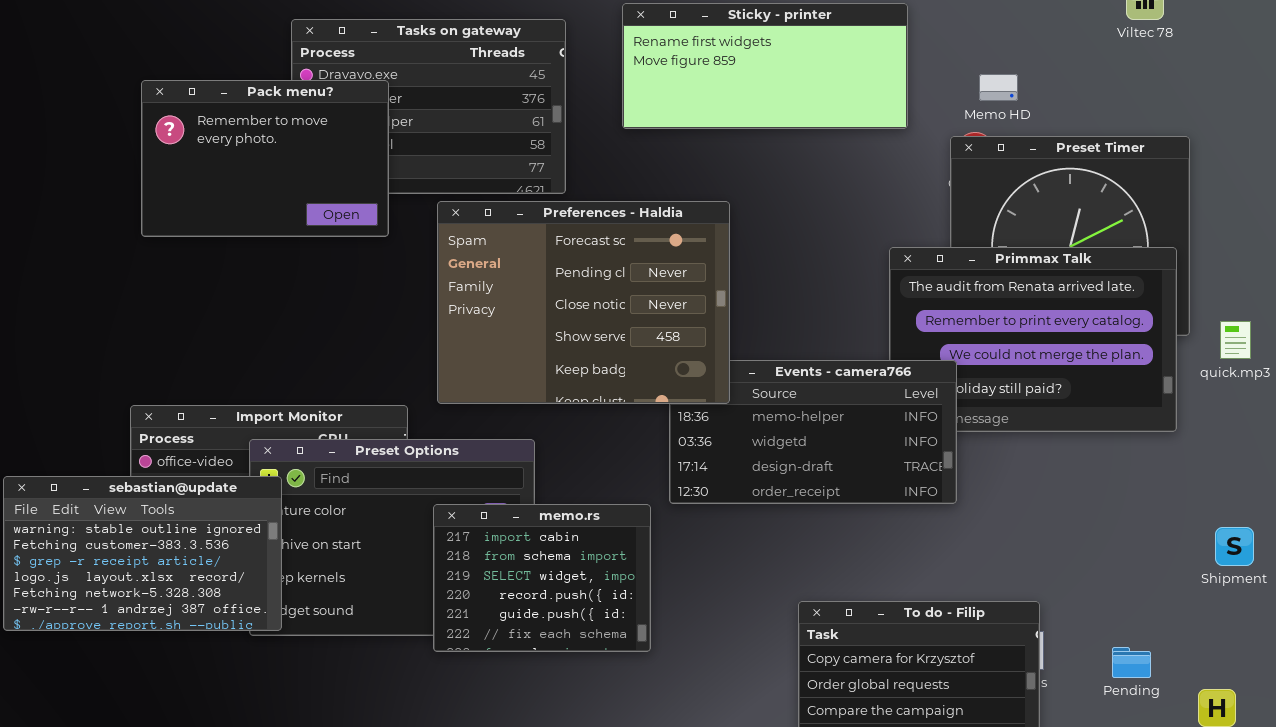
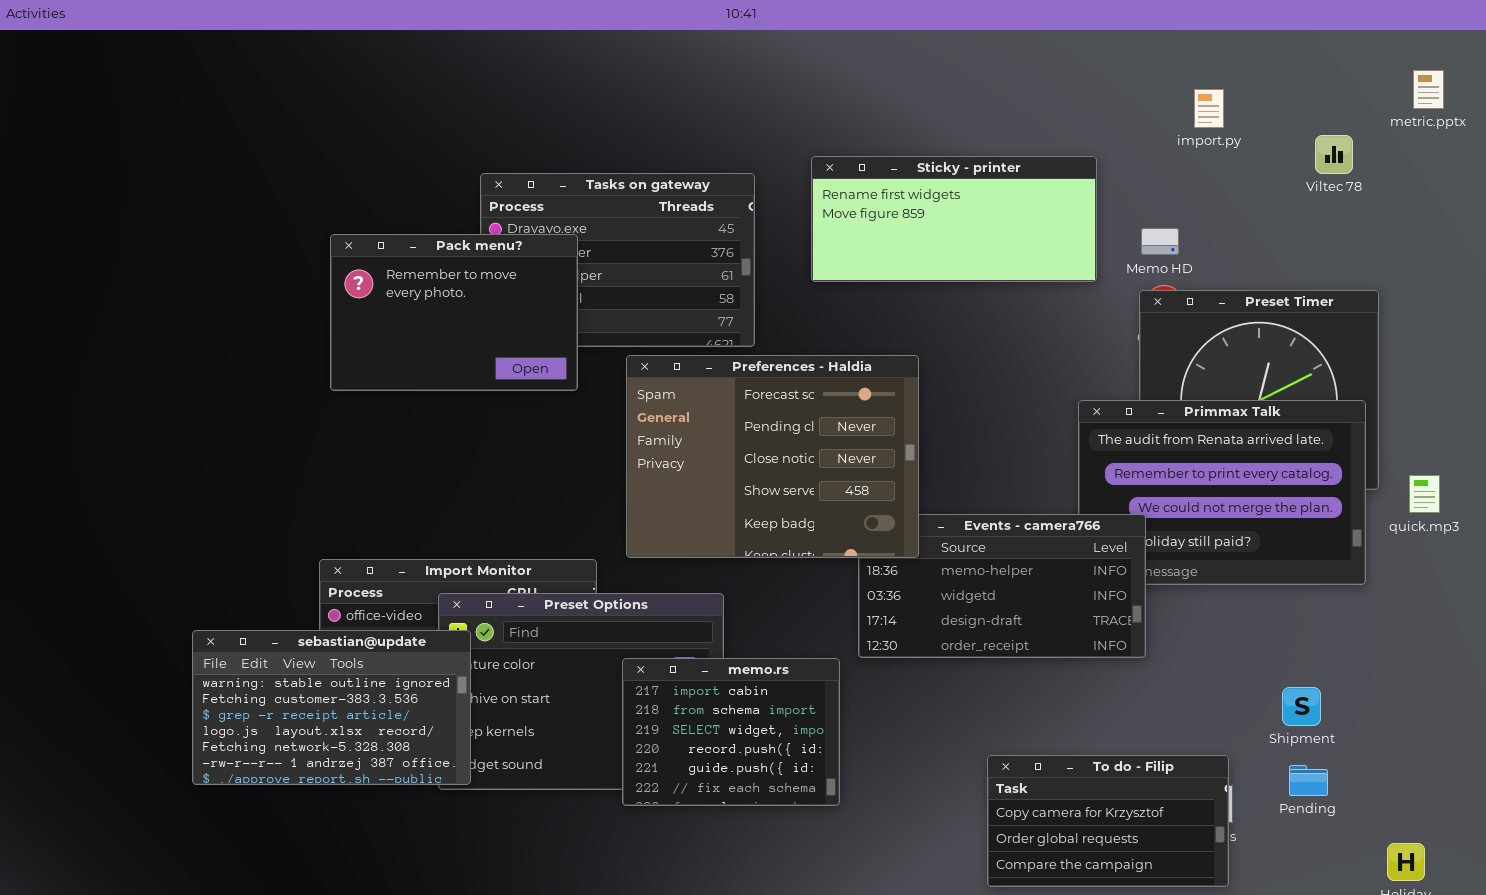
Memo HD: [979,74,1018,101] -> [1141,228,1179,255], moved
Shipment: [1215,527,1254,566] -> [1282,687,1321,726], moved
Pending: [1112,647,1151,678] -> [1289,765,1328,796], moved

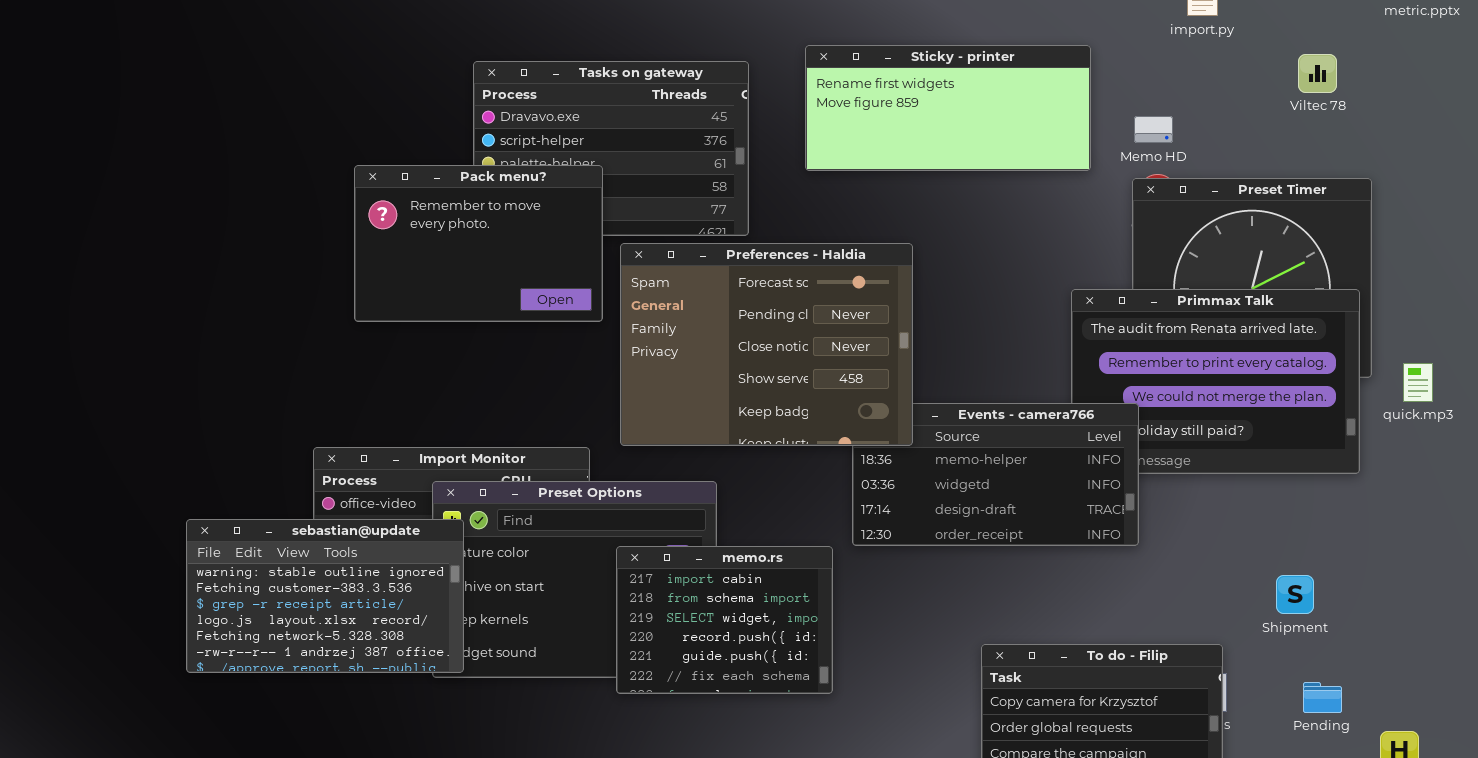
Viltec 78: [1315,135,1353,174] -> [1298,54,1337,93], moved
Pack menu?: [330,234,578,391] -> [354,165,603,322], moved
Pending: [1289,765,1328,796] -> [1303,682,1342,713], moved

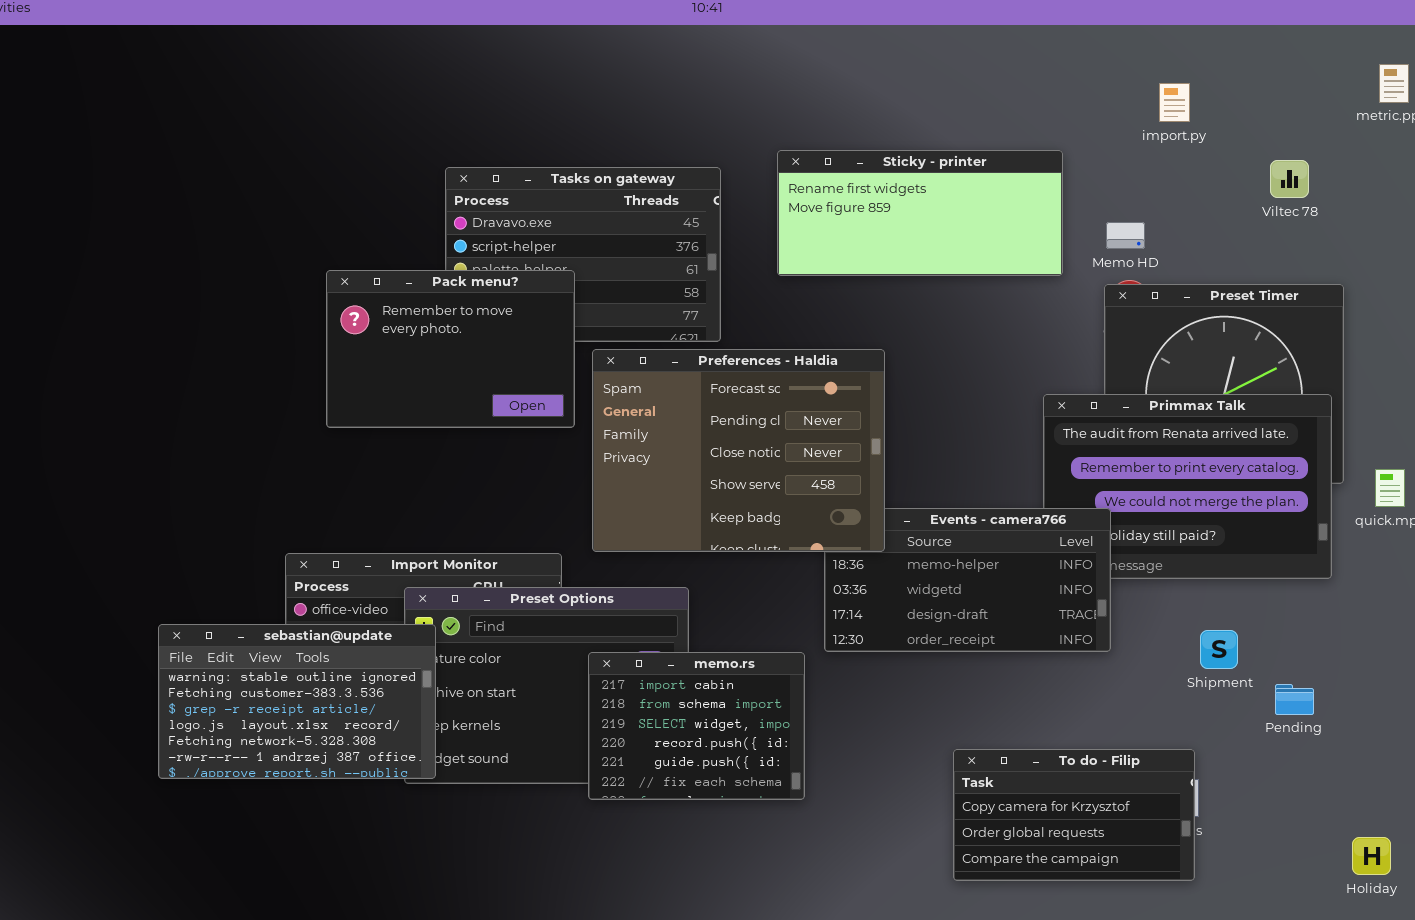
Shipment: [1276,575,1314,614] -> [1200,630,1238,669], moved
Pending: [1303,682,1342,713] -> [1275,684,1314,715], moved

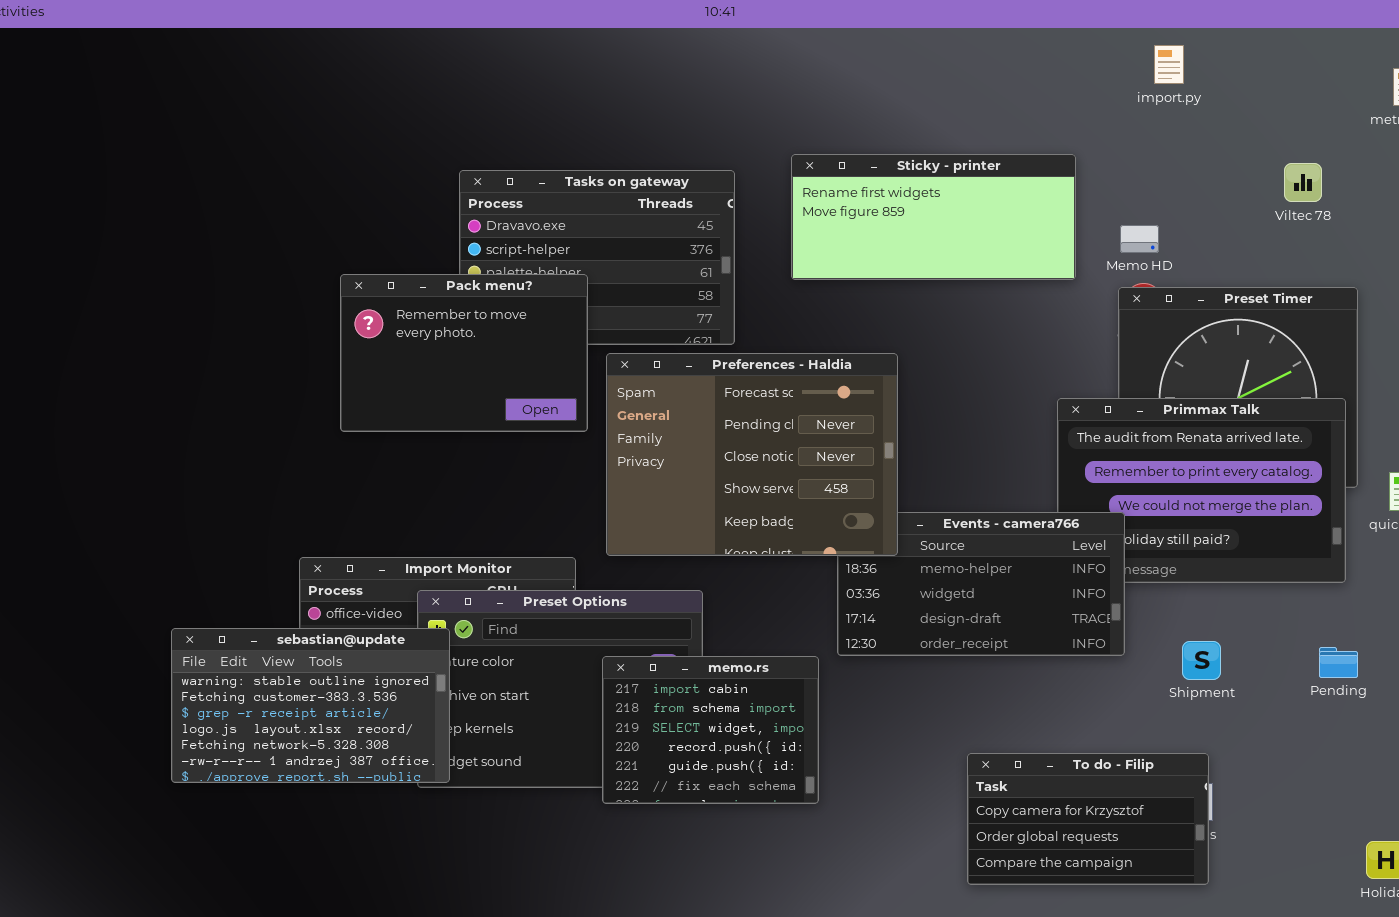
import.py: [1159,83,1190,122] -> [1154,45,1184,84], moved
Shipment: [1200,630,1238,669] -> [1182,641,1221,680], moved
Pending: [1275,684,1314,715] -> [1319,647,1358,678], moved

